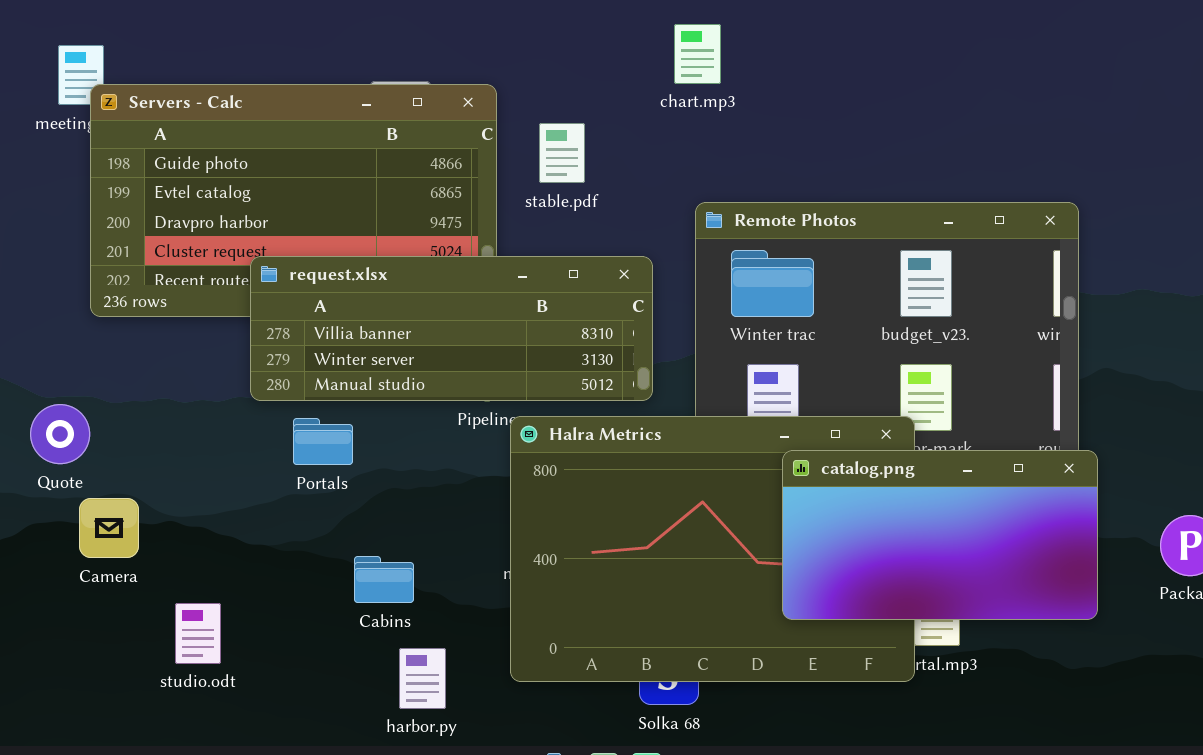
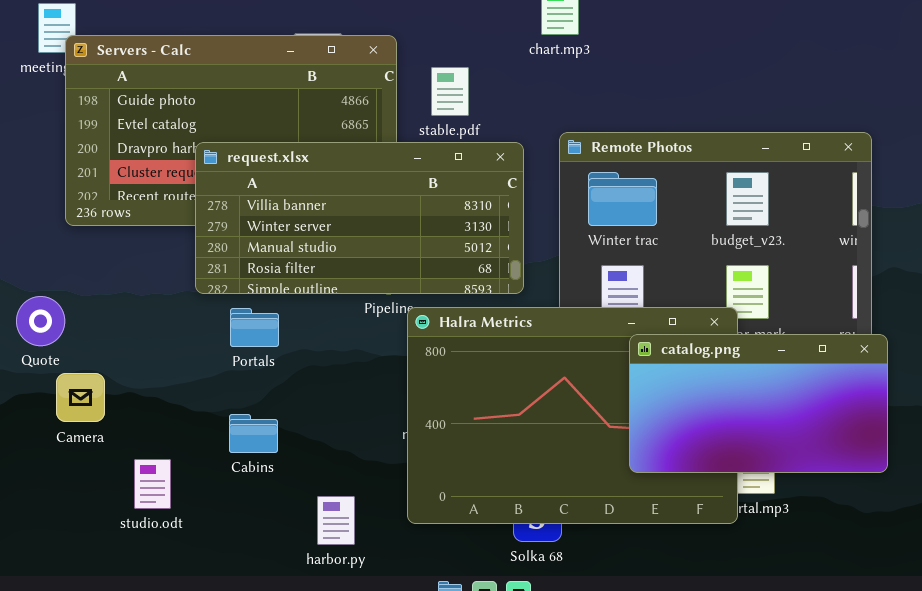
request.xlsx: [250,256,653,401] -> [195,142,524,294], resized
Cabins: [354,556,414,603] -> [229,414,278,453], moved

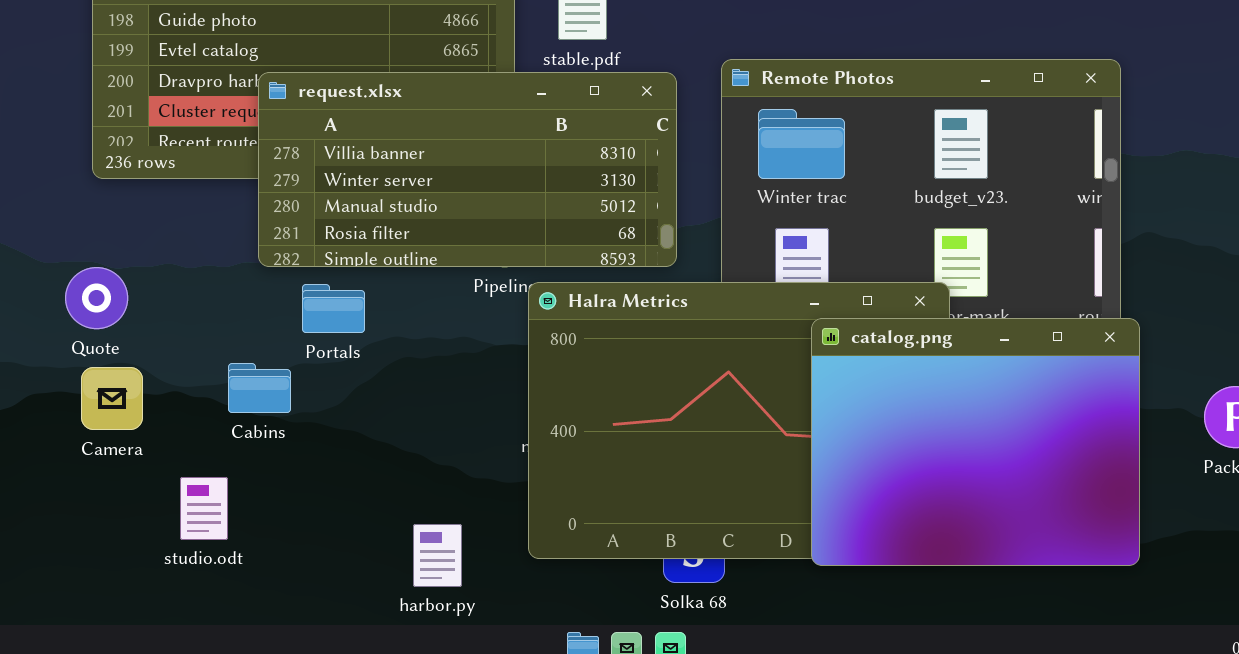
Quote: [16,296,65,346] -> [65,267,128,329], moved
catalog.png: [629,334,888,473] -> [811,318,1140,566], resized
Cabins: [229,414,278,453] -> [228,363,291,413], moved

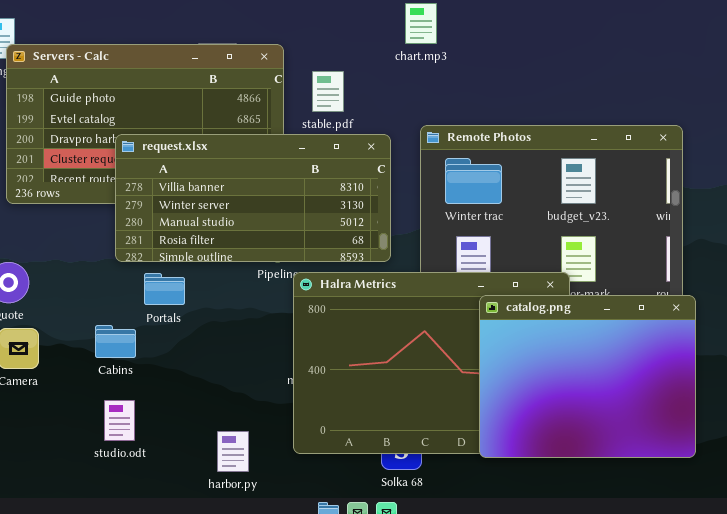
studio.odt: [180,477,228,540] -> [104,400,135,441], moved

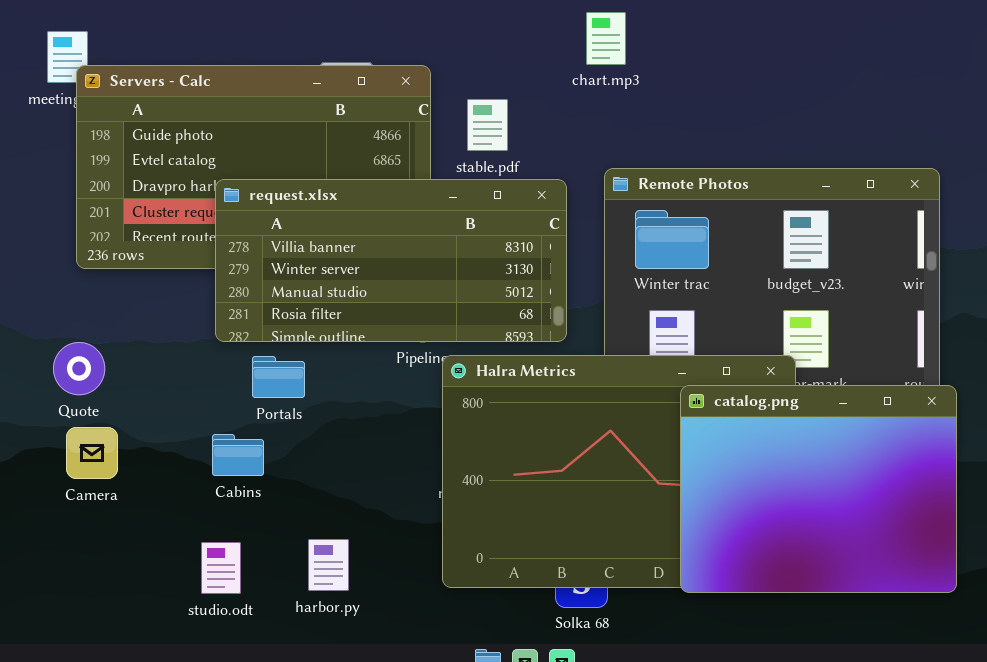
Cabins: [95,325,136,358] -> [212,434,264,476], moved
studio.odt: [104,400,135,441] -> [201,542,241,594], moved
harbor.py: [217,431,249,472] -> [308,539,349,591], moved

